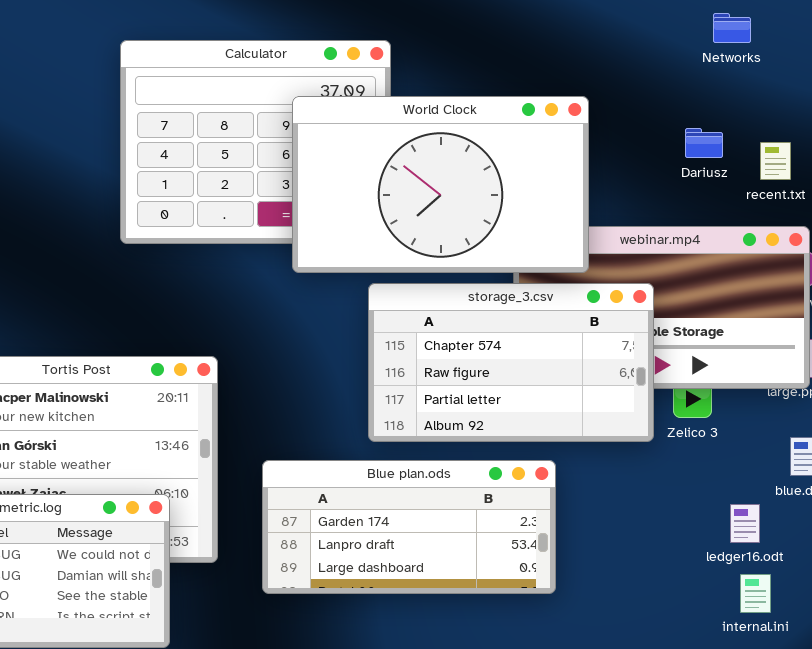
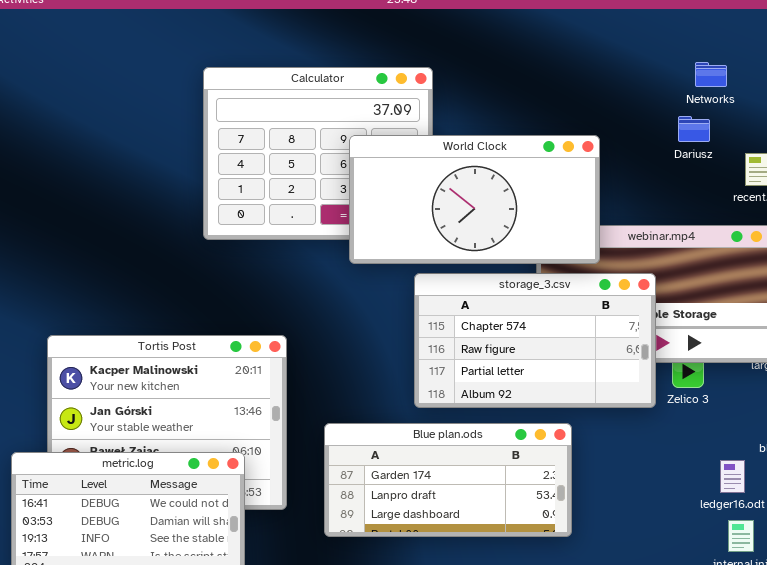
Networks: [713,13,751,43] -> [695,62,727,87], moved
World Clock: [292,96,589,273] -> [349,135,600,264], resized
Dariusz: [685,128,723,158] -> [678,116,710,142], moved

